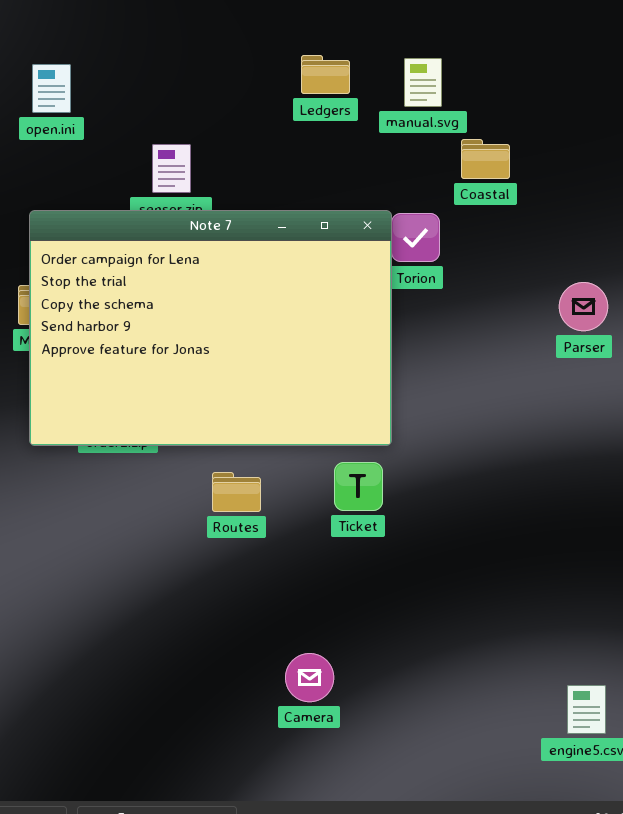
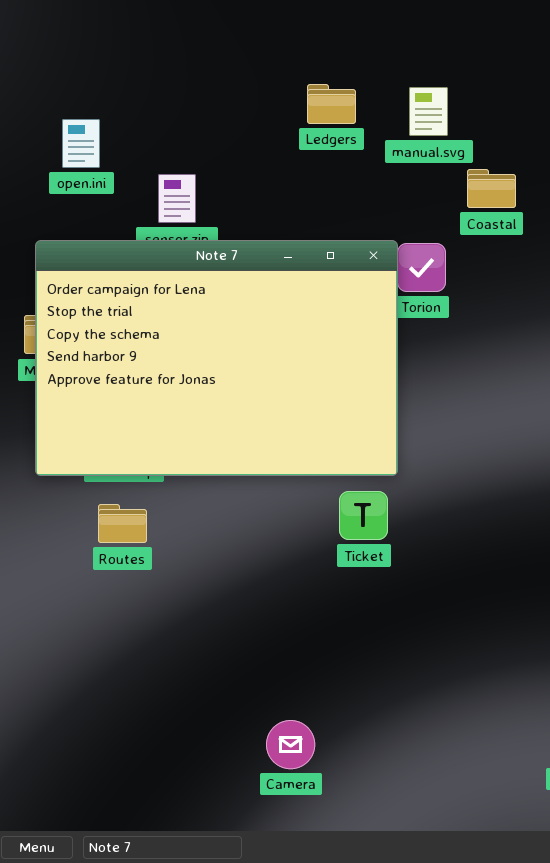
open.ini: [32,64,71,113] -> [62,119,100,168], moved
Routes: [212,472,261,512] -> [98,504,147,543], moved
Camera: [285,653,334,702] -> [266,720,315,769], moved

